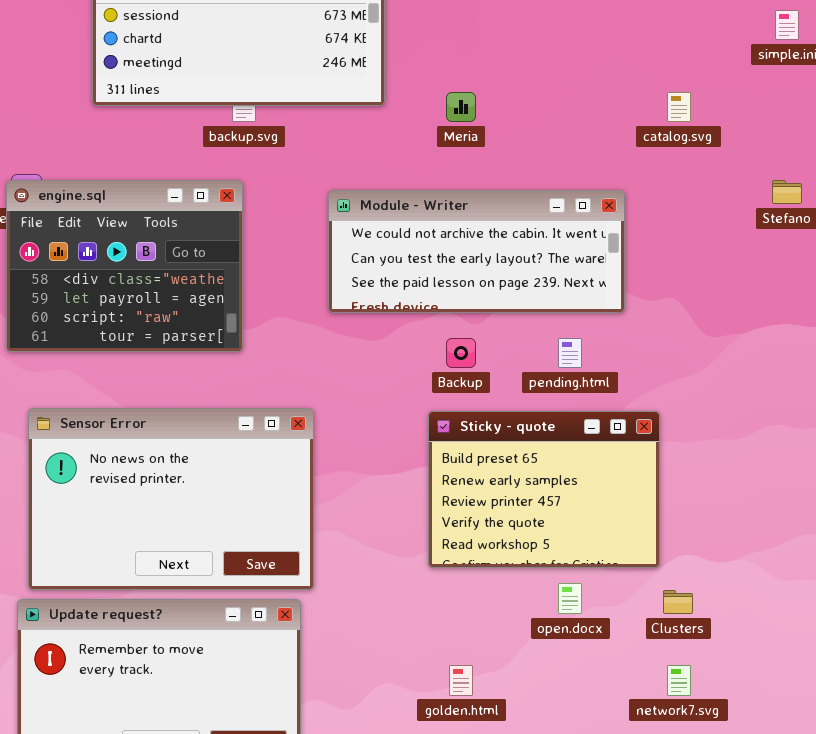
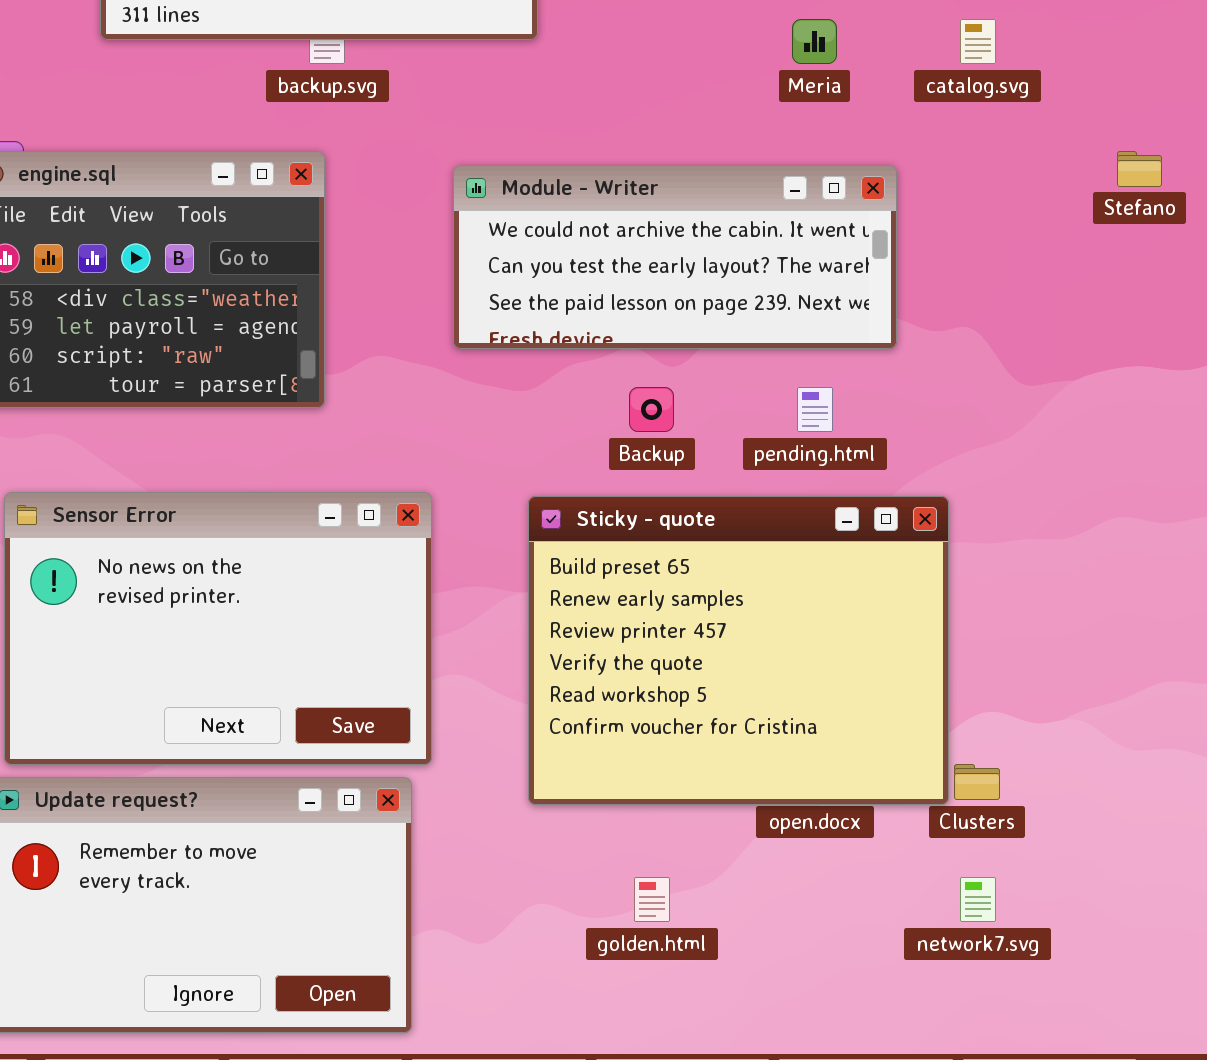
Meria: [446,92,476,122] -> [792,19,837,64], moved
Sticky - quote: [428,411,660,568] -> [528,496,949,805], resized

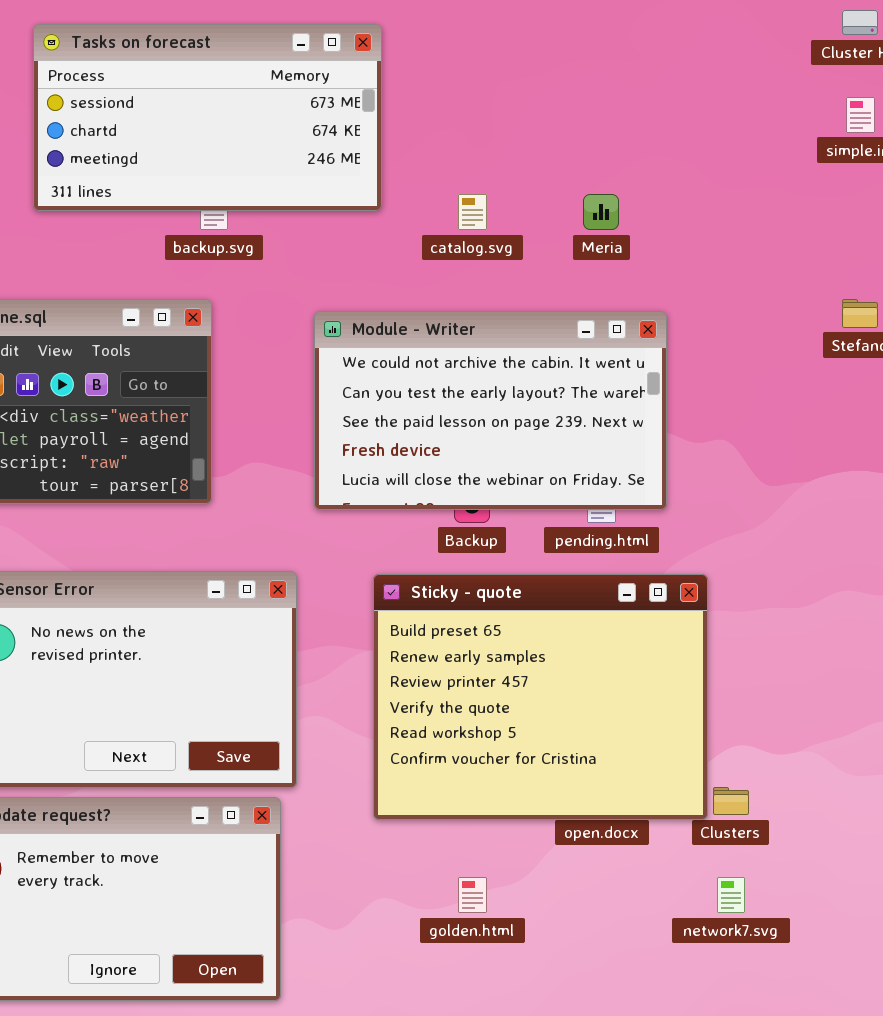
catalog.svg: [960,19,996,64] -> [458,194,487,230], moved
Module - Writer: [453,165,897,349] -> [314,311,667,510], resized

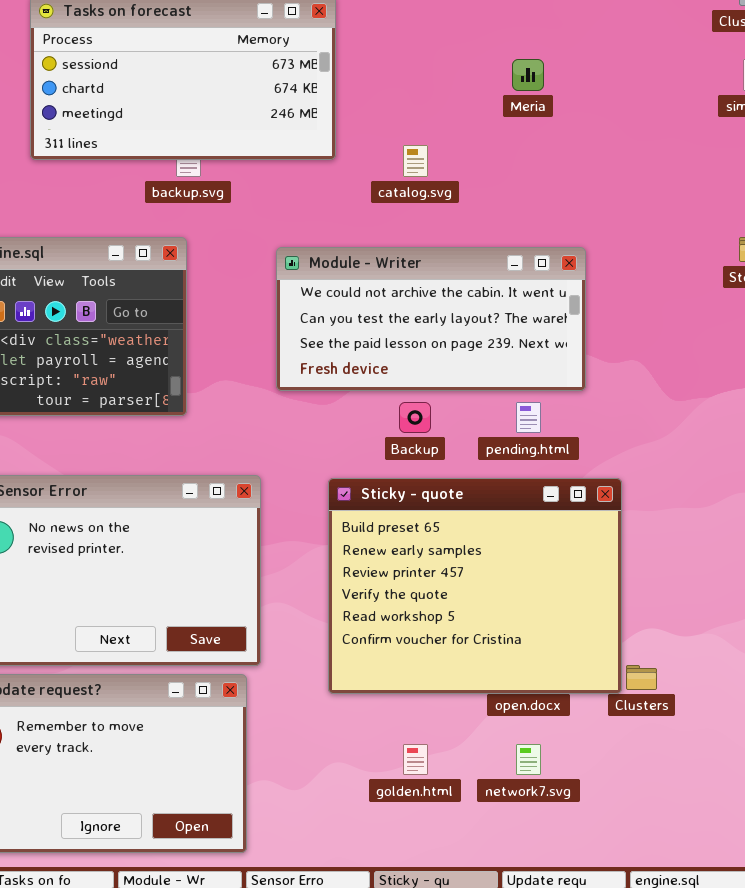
Meria: [583,194,619,230] -> [512,59,544,91], moved
Module - Writer: [314,311,667,510] -> [276,247,586,391], resized
network7.svg: [717,877,745,913] -> [516,744,541,775], moved

